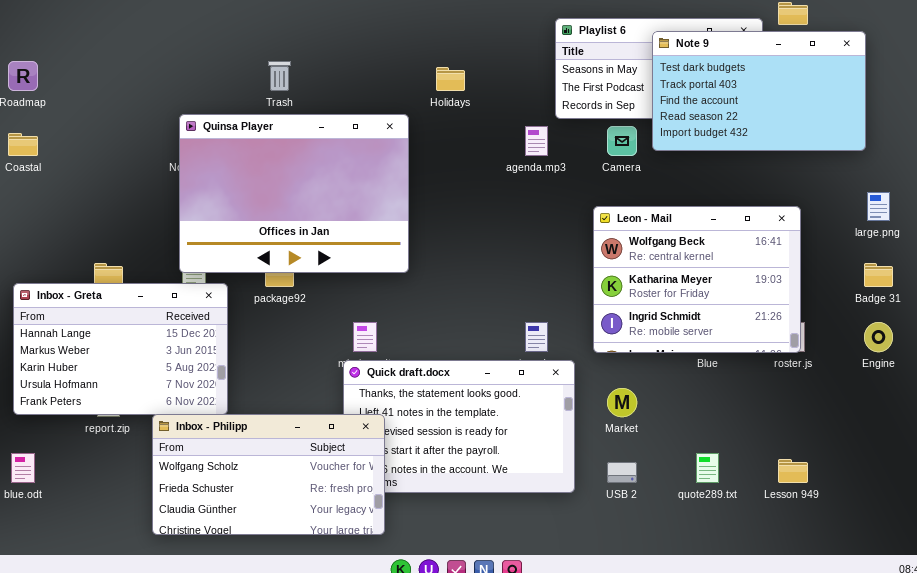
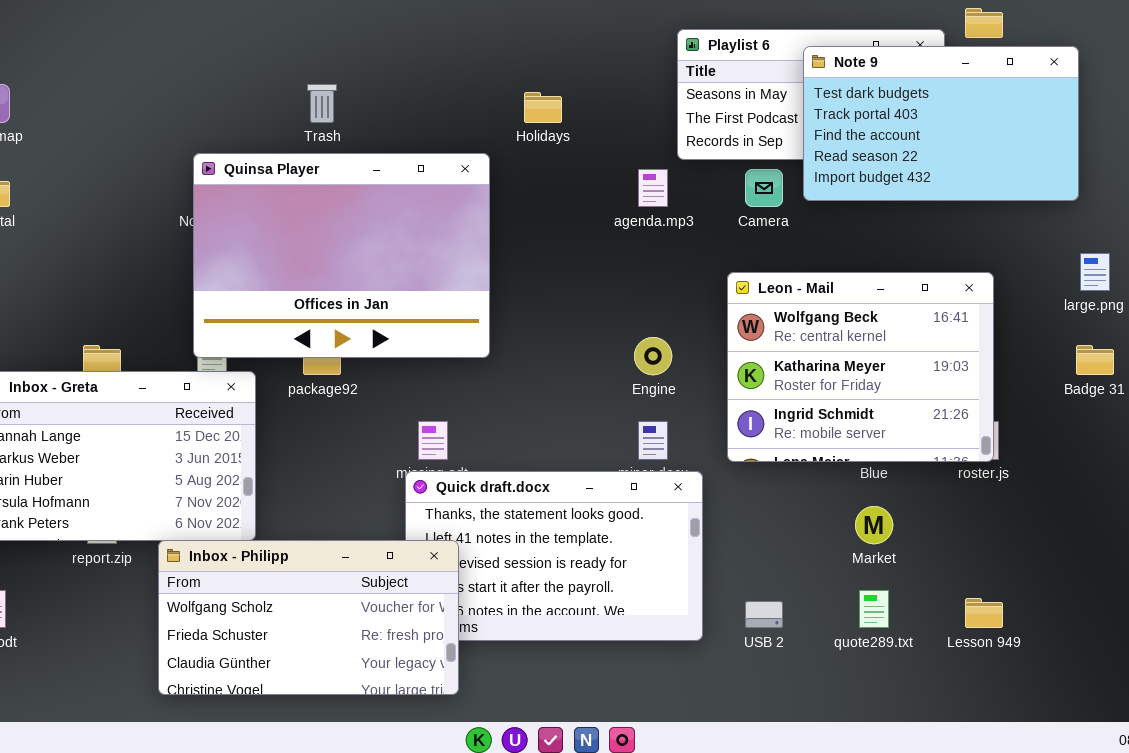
Engine: [864,322,893,352] -> [634,337,672,375], moved
Market: [607,388,637,417] -> [855,506,893,544], moved

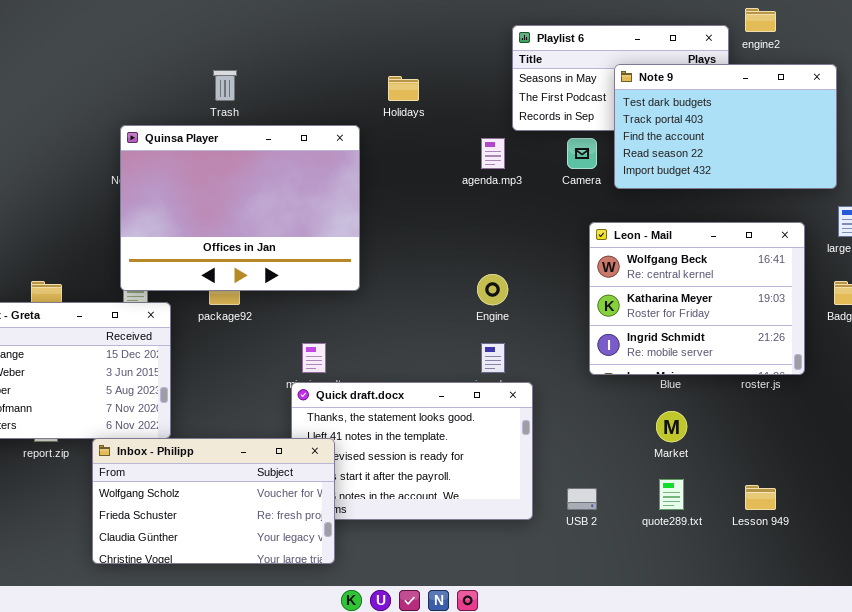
Note 9: [803,46,1079,201] -> [614,64,837,189], moved
Leon - Mail: [727,272,994,462] -> [589,222,805,375], moved

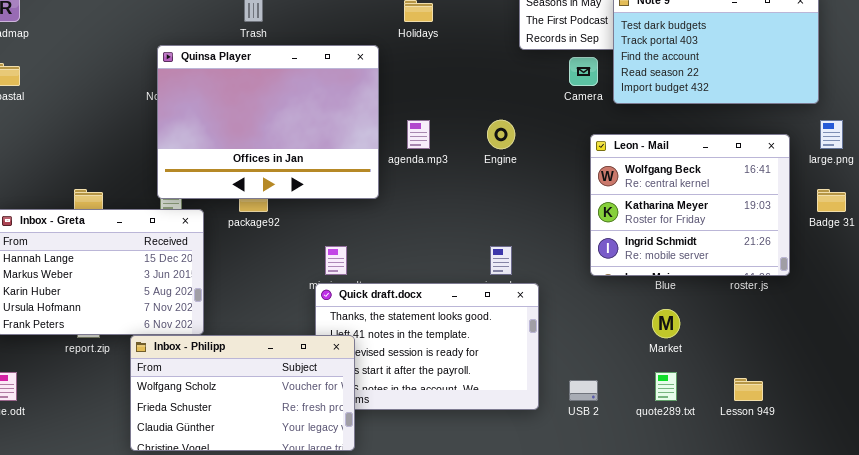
agenda.mp3: [481,138,505,169] -> [407,120,430,149], moved
Engine: [477,274,508,305] -> [487,120,515,149], moved

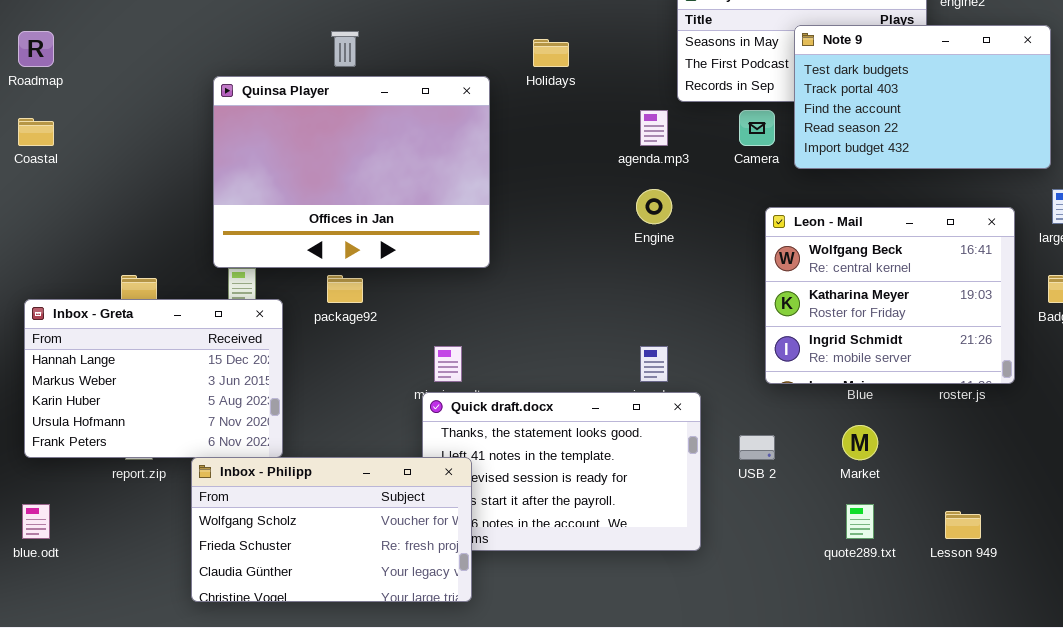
Quinsa Player: [157,45,379,199] -> [213,76,490,268], moved
agenda.mp3: [407,120,430,149] -> [640,110,668,146], moved
USB 2: [569,380,598,401] -> [739,435,775,460], moved

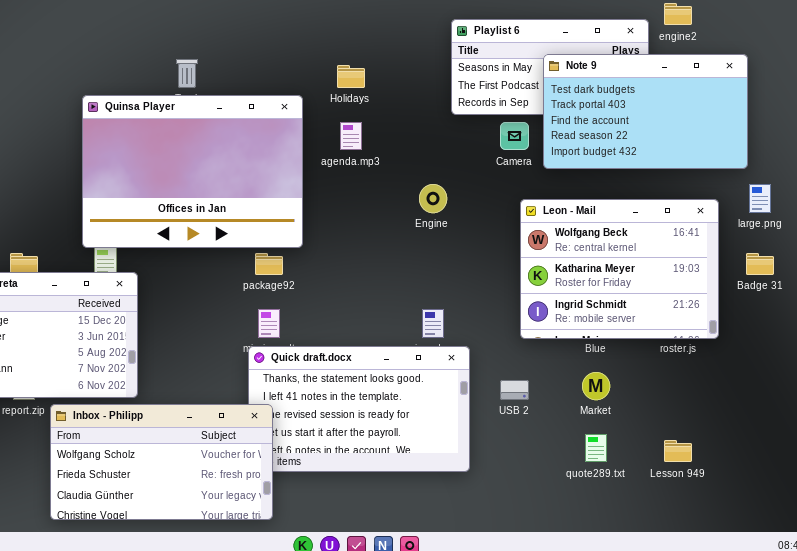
agenda.mp3: [640,110,668,146] -> [340,122,362,150], moved
package92: [327,275,363,303] -> [255,253,283,275], moved
Inbox - Philipp: [191,457,472,602] -> [50,404,273,520], moved

